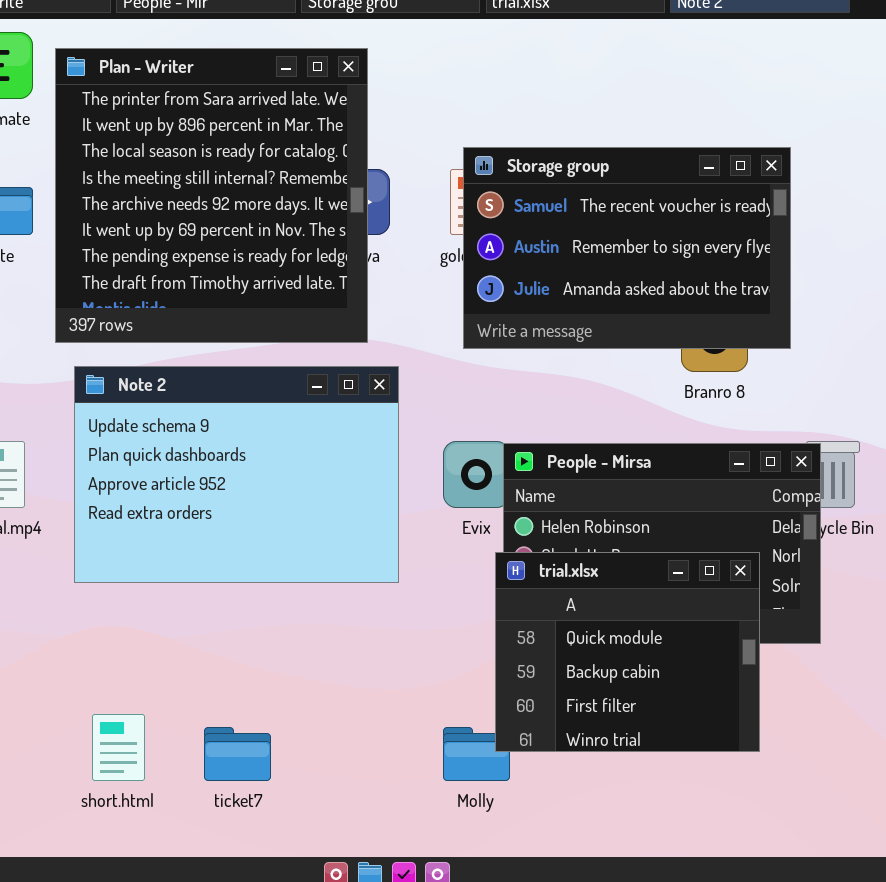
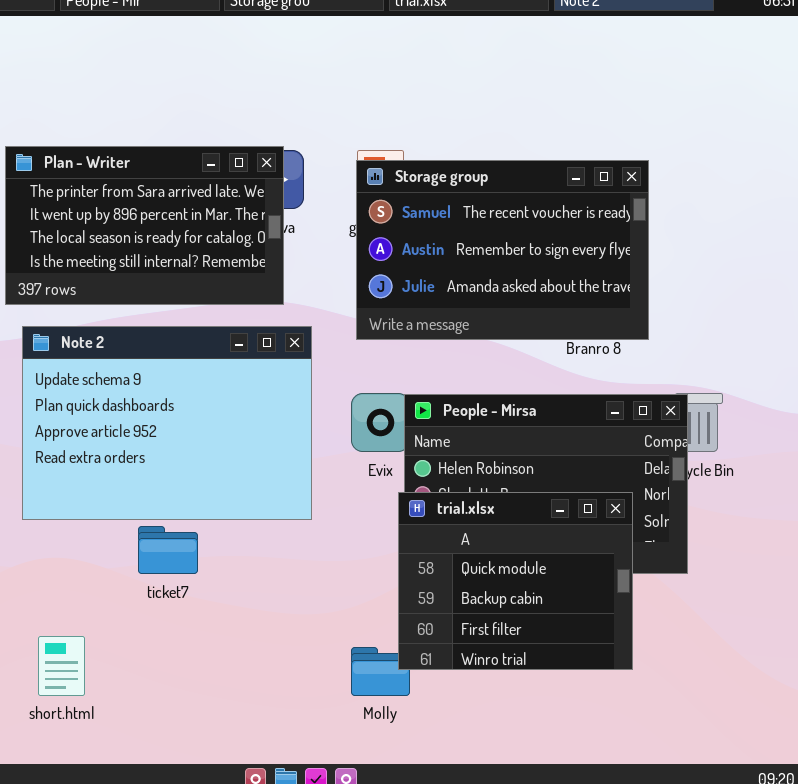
Plan - Writer: [55,48,368,343] -> [5,146,284,305], resized
Storage group: [463,147,791,349] -> [356,160,649,340], moved
ticket7: [204,727,271,781] -> [138,526,198,574], moved

